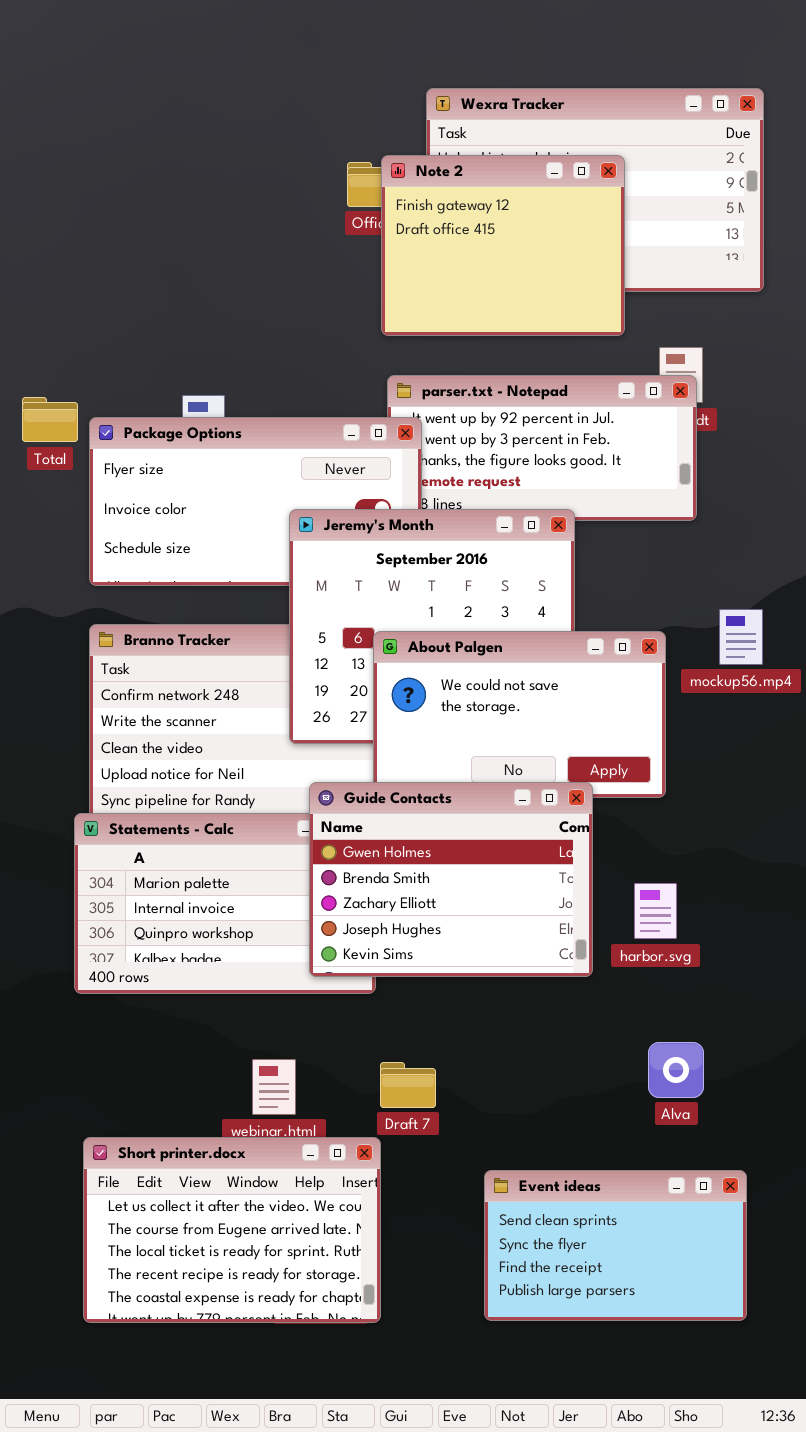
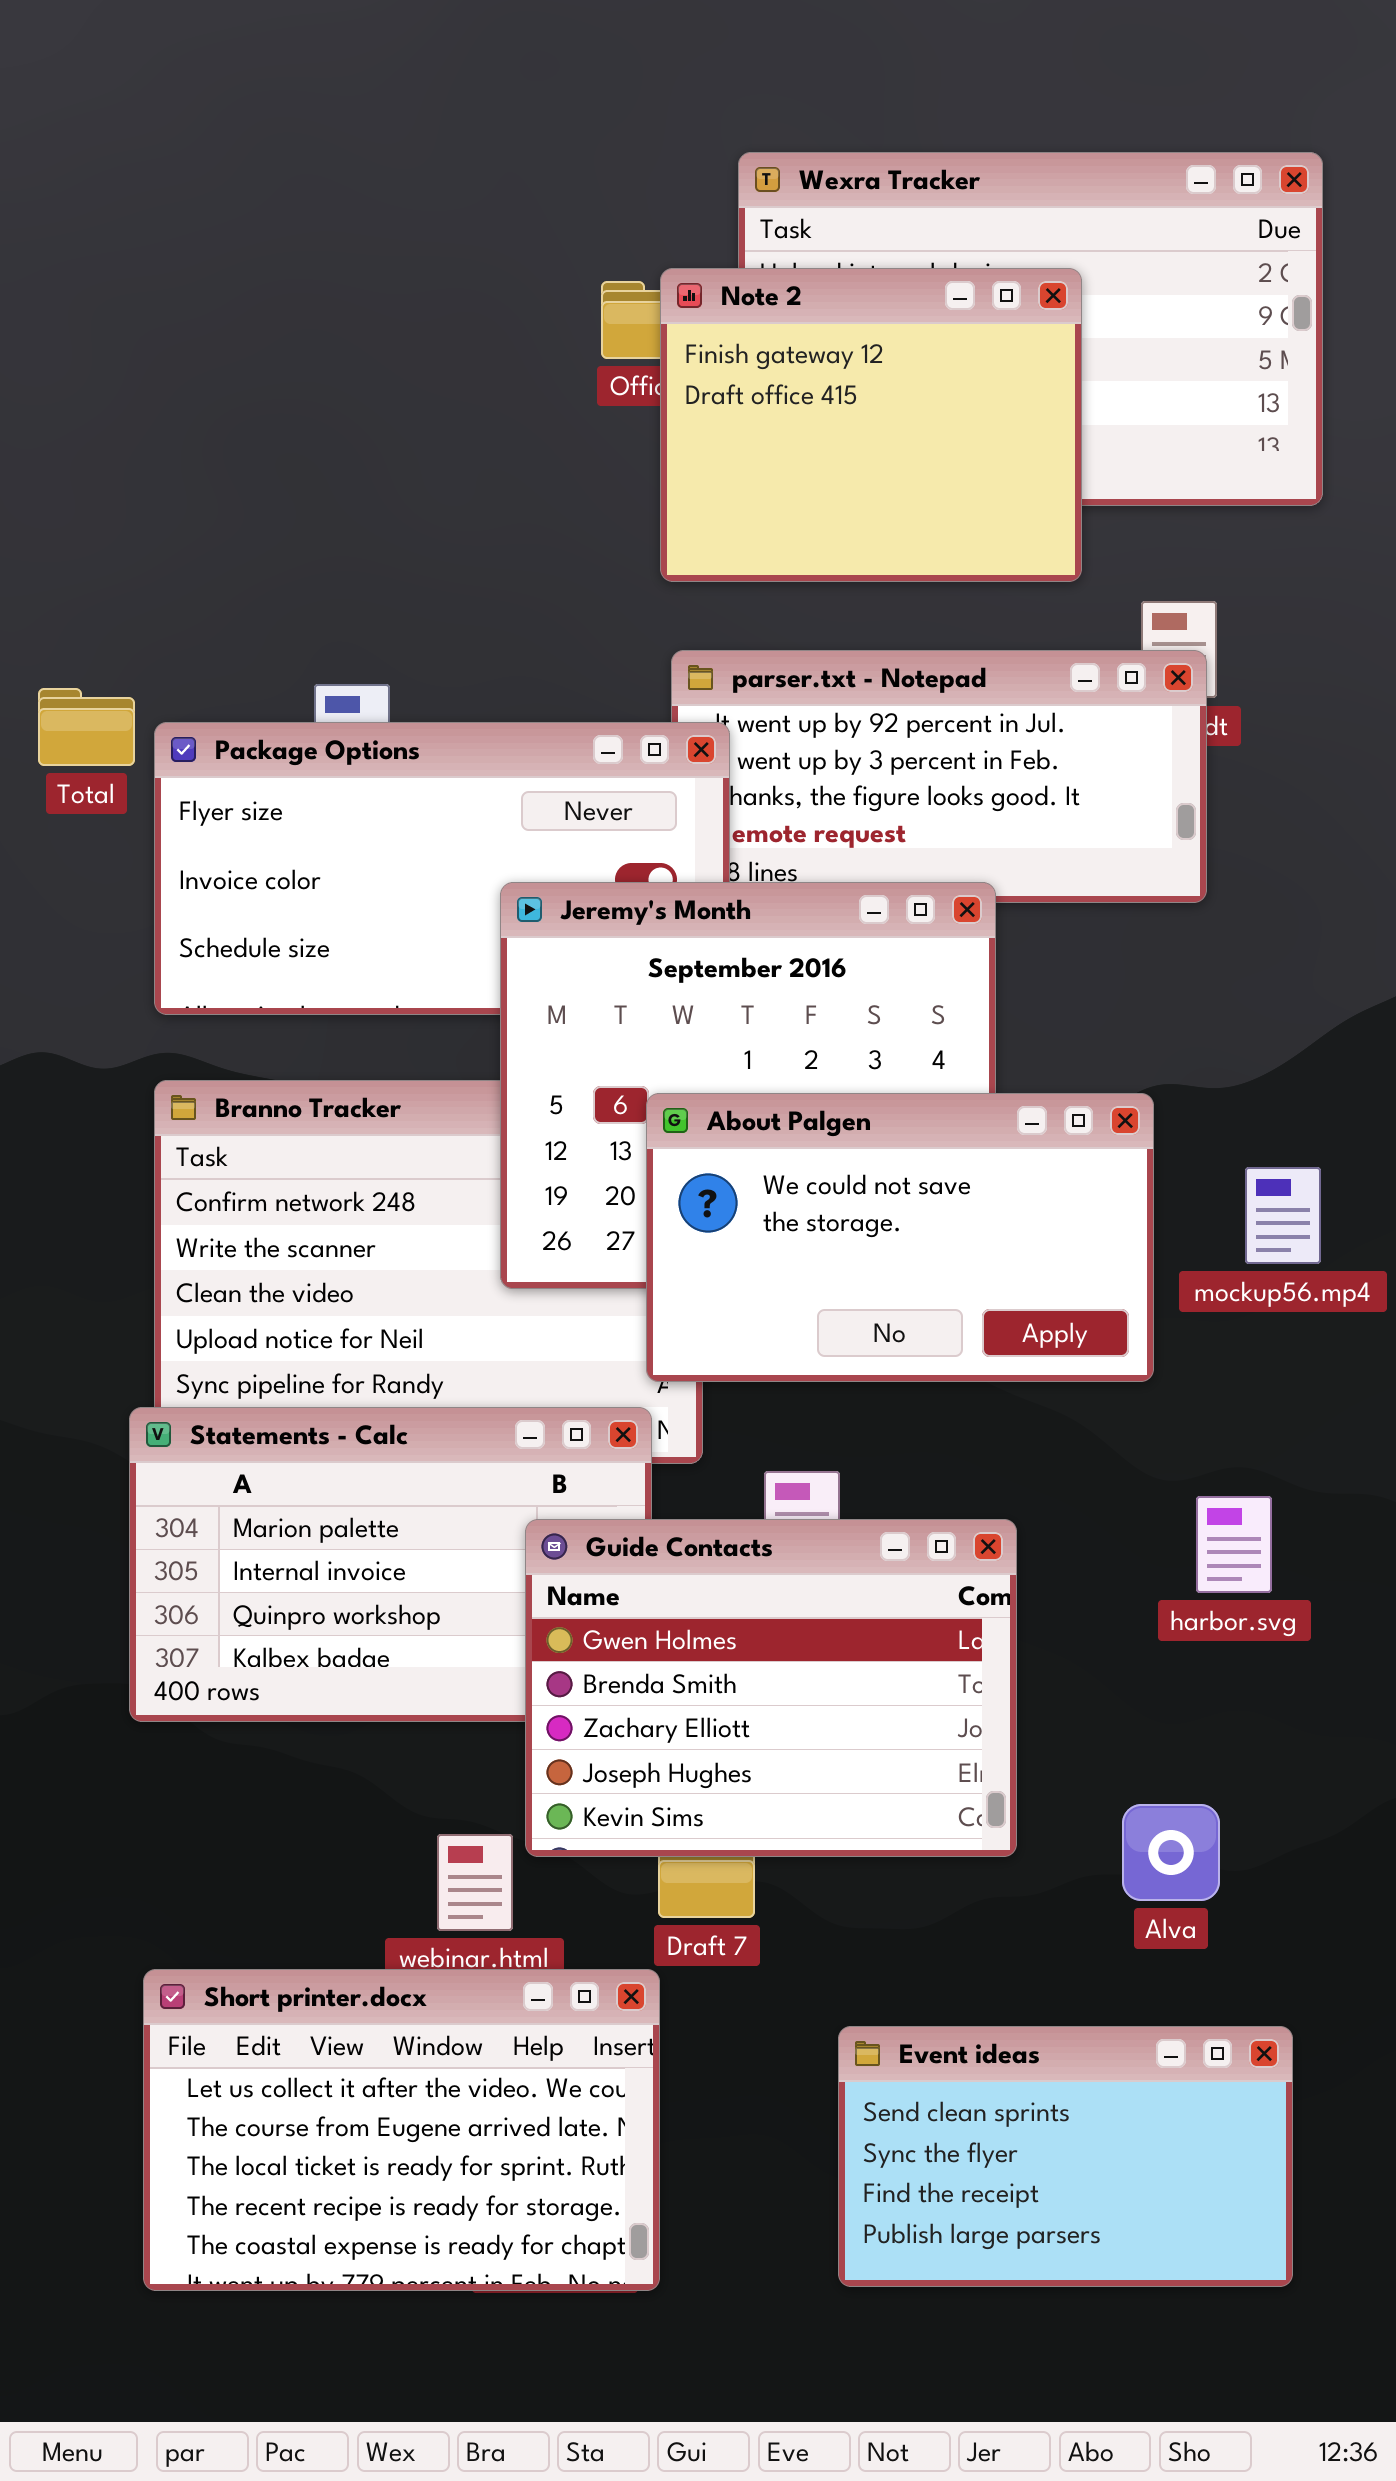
mockup56.mp4: [719,609,763,665] -> [1245,1167,1321,1264], moved
Guide Contacts: [309,782,593,977] -> [525,1519,1017,1857], moved
harbor.svg: [634,883,677,939] -> [1196,1496,1272,1593], moved

